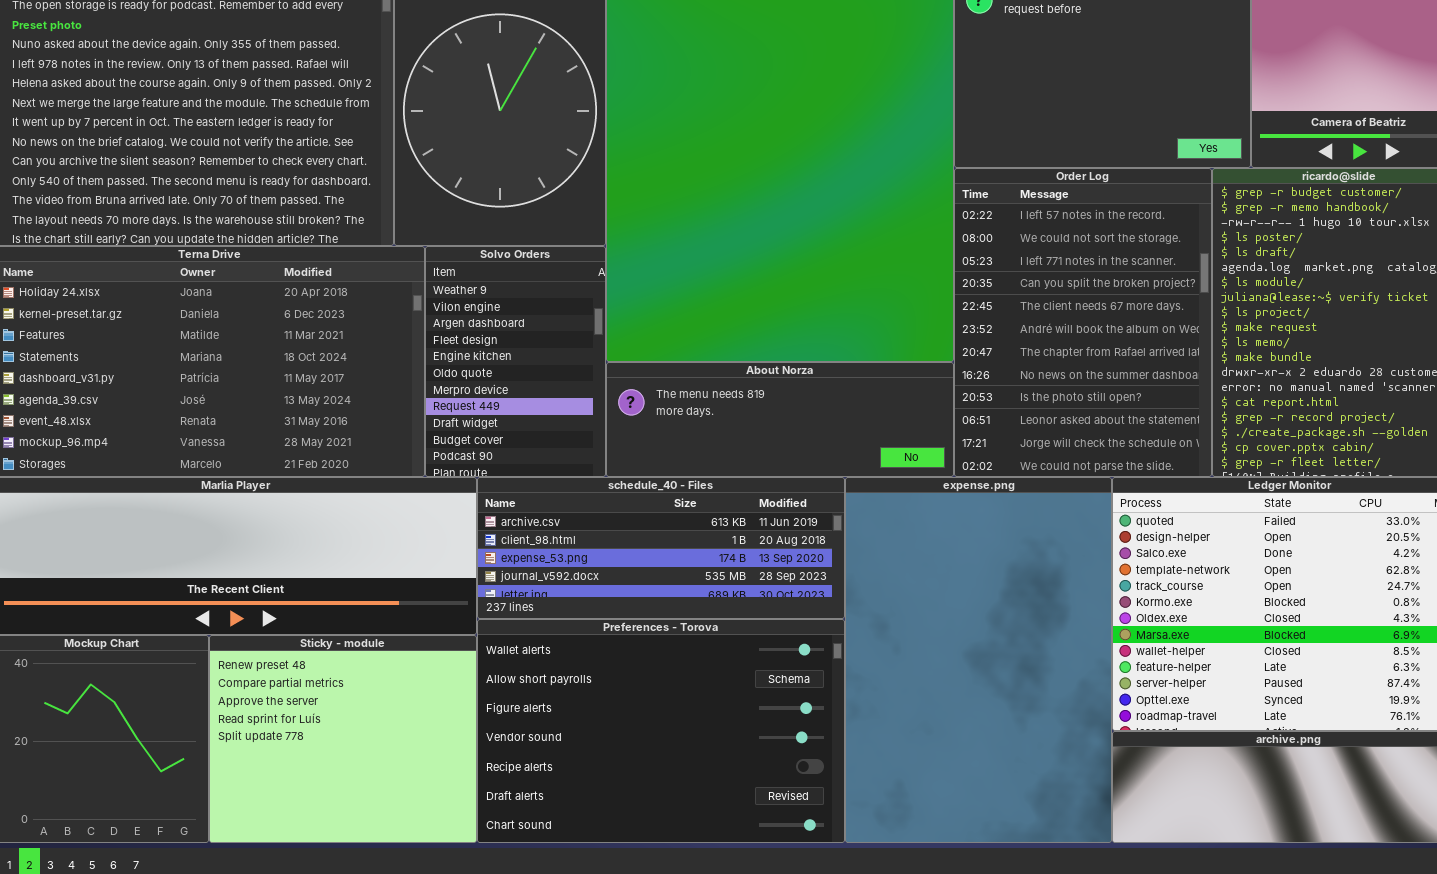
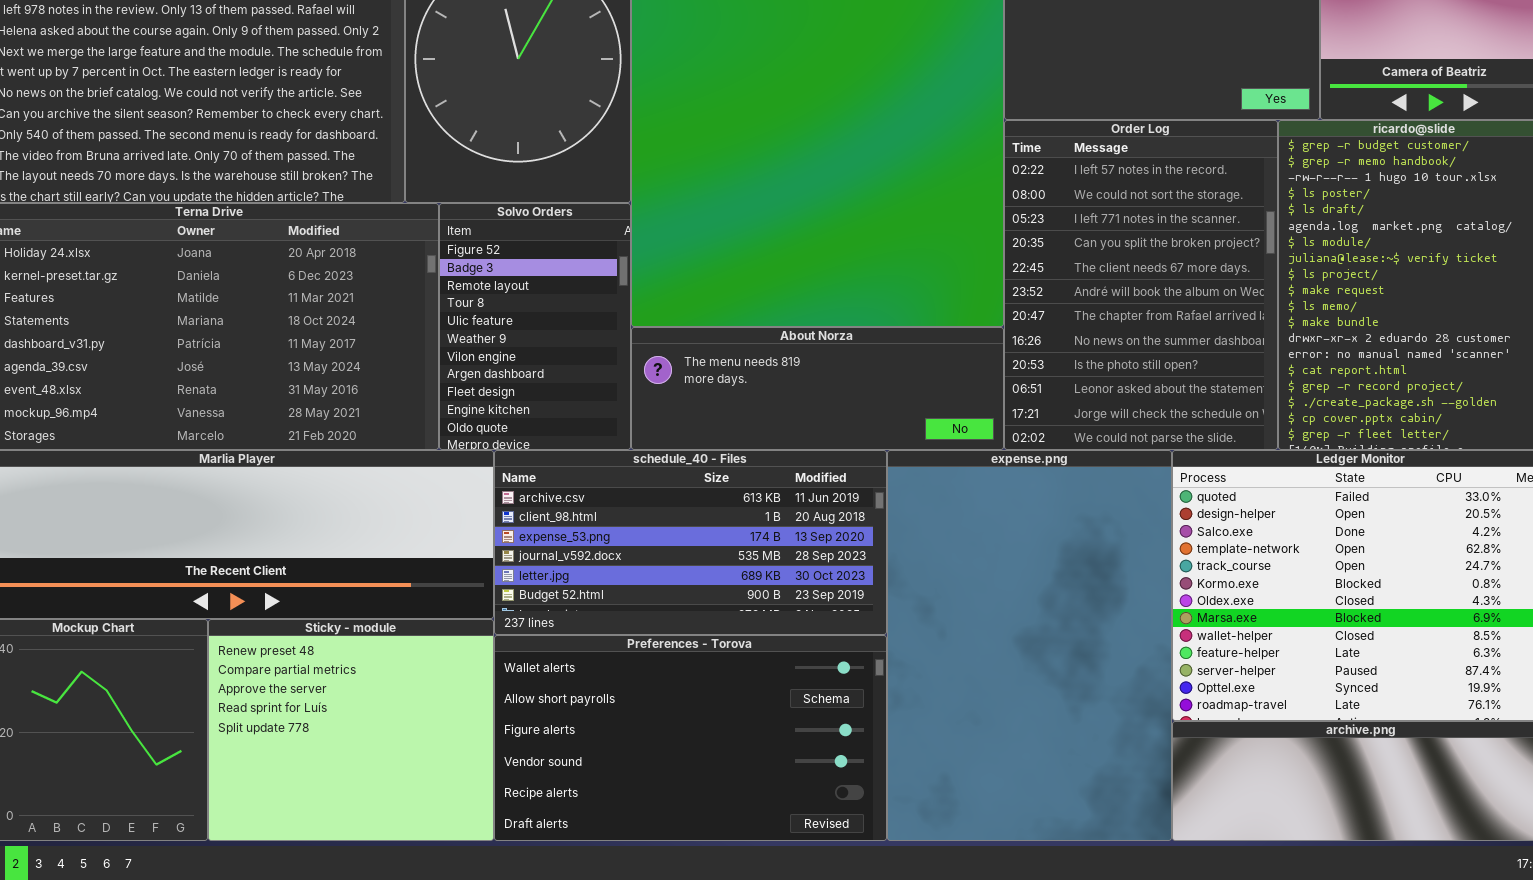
Solvo Orders: [425,246,606,477] -> [439,203,631,450], scrolled up 5 rows
schedule_40 - Files: [477,477,845,619] -> [494,450,887,635], resized
Preferences - Torova: [477,619,845,843] -> [494,635,887,841], resized

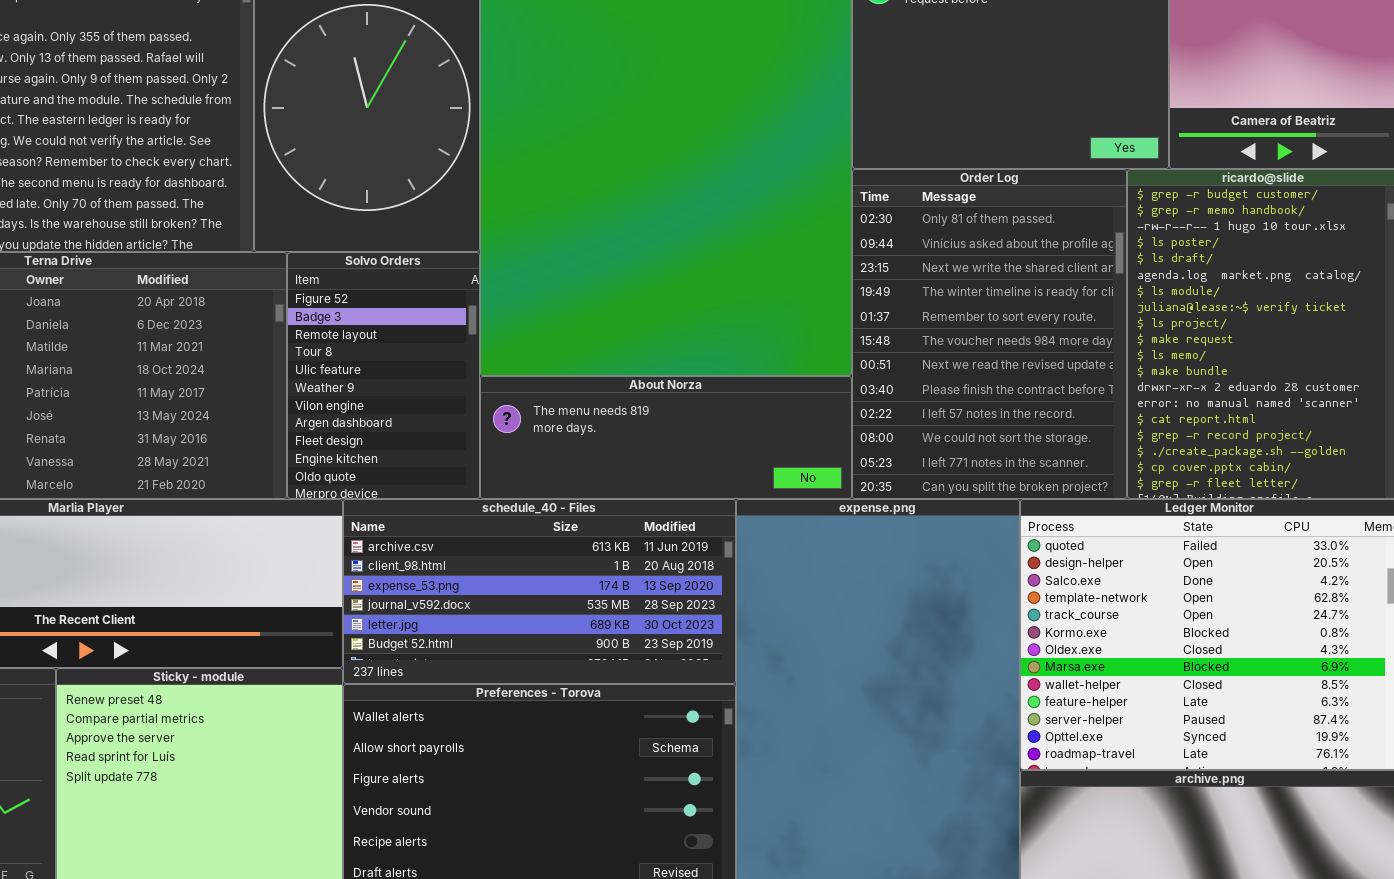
Order Log: [1004,120,1278,450] -> [852,169,1127,499], scrolled up 8 rows

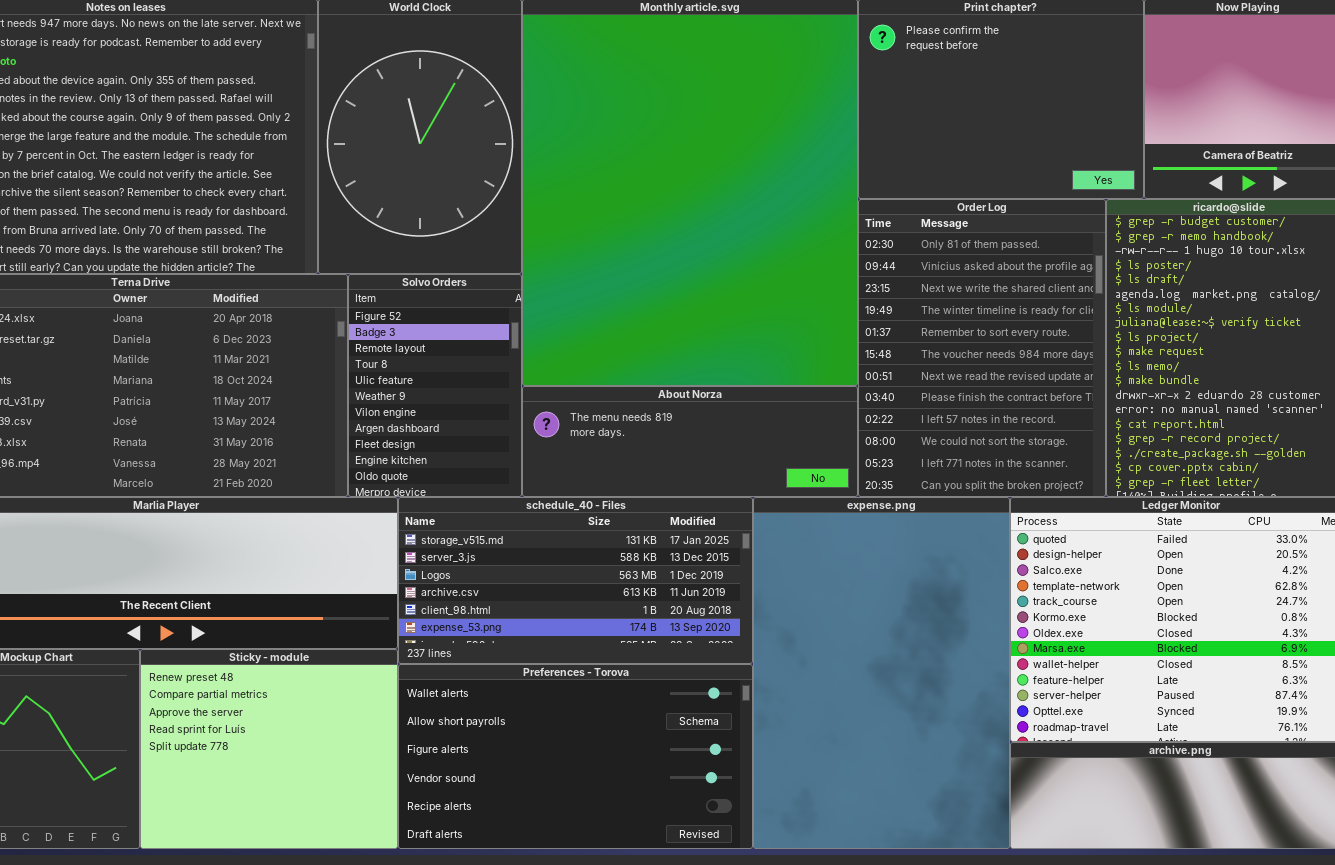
schedule_40 - Files: [343,499,736,684] -> [398,497,753,664], scrolled up 3 rows

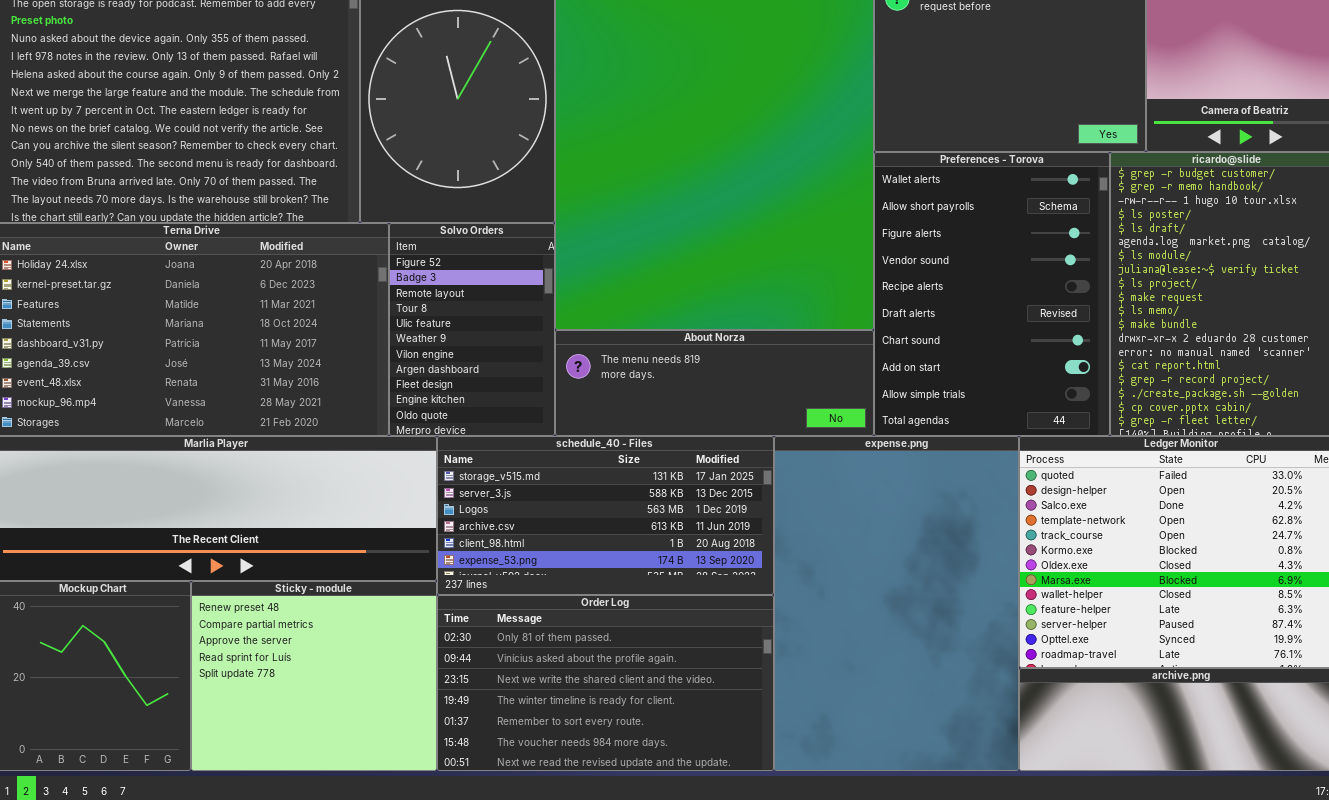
Order Log: [858,199,1106,497] -> [437,595,774,771], moved, resized
Preferences - Torova: [398,664,753,849] -> [874,152,1110,436], moved, resized

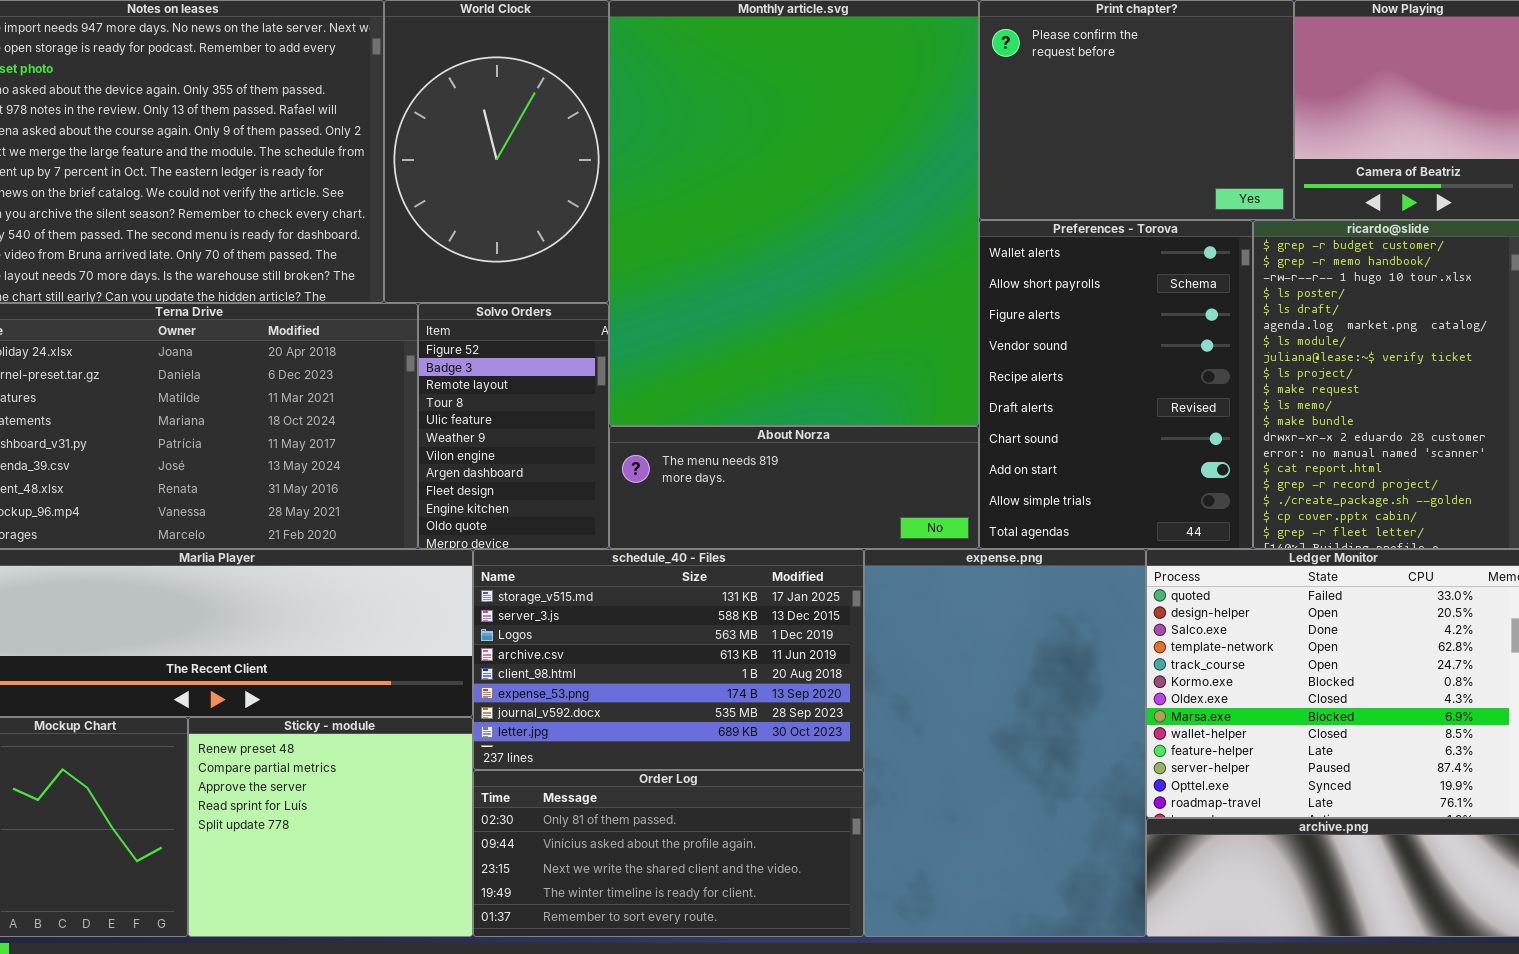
schedule_40 - Files: [437,436,774,595] -> [473,549,864,770], resized
Order Log: [437,595,774,771] -> [473,770,864,937], resized

